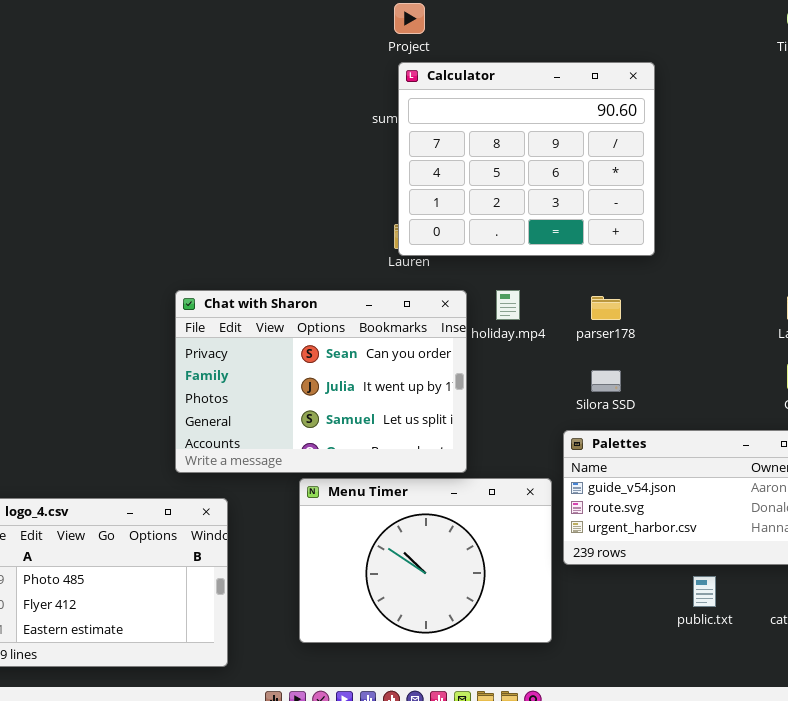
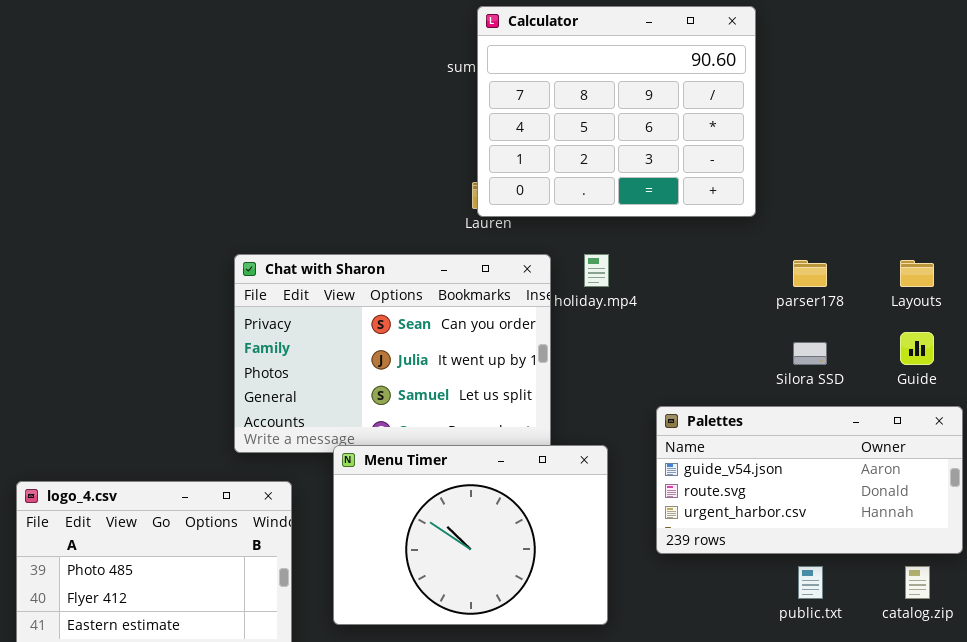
parser178: [591,296,621,320] -> [793,260,827,287], moved
Silora SSD: [591,370,621,392] -> [793,342,827,365], moved
Menu Timer: [299,478,552,643] -> [333,445,608,625], moved

